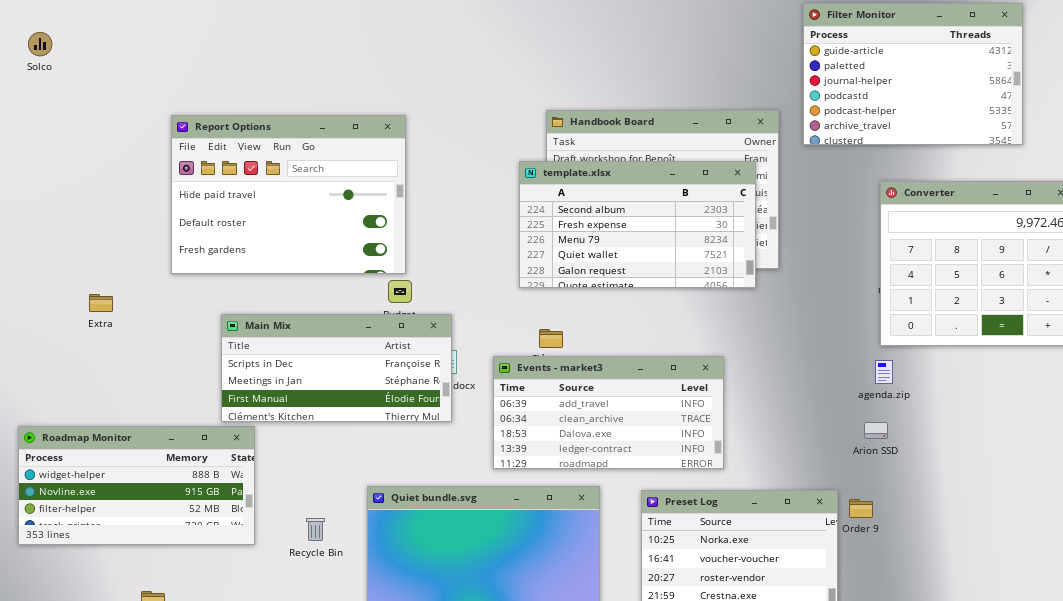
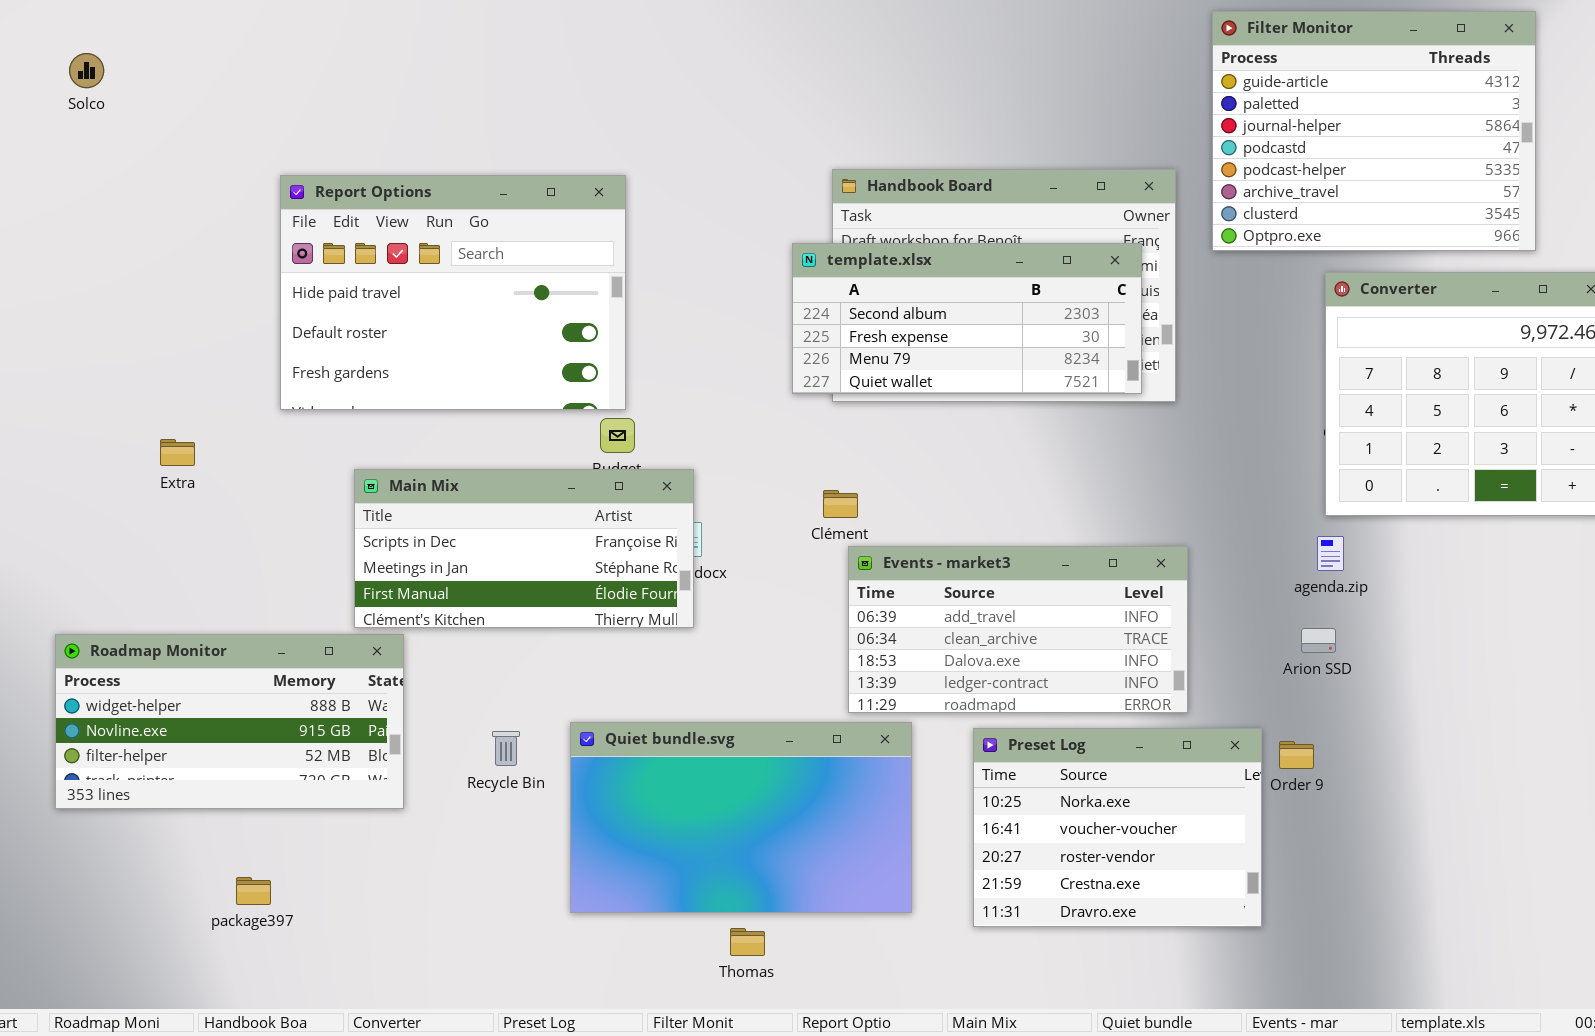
Filter Monitor: [803,3,1023,145] -> [1212,11,1536,251], resized
template.xlsx: [519,161,756,288] -> [792,243,1142,394], resized
Events - market3: [493,356,724,469] -> [848,546,1188,713], moved
Recycle Bin: [306,518,325,541] -> [492,731,520,766], moved

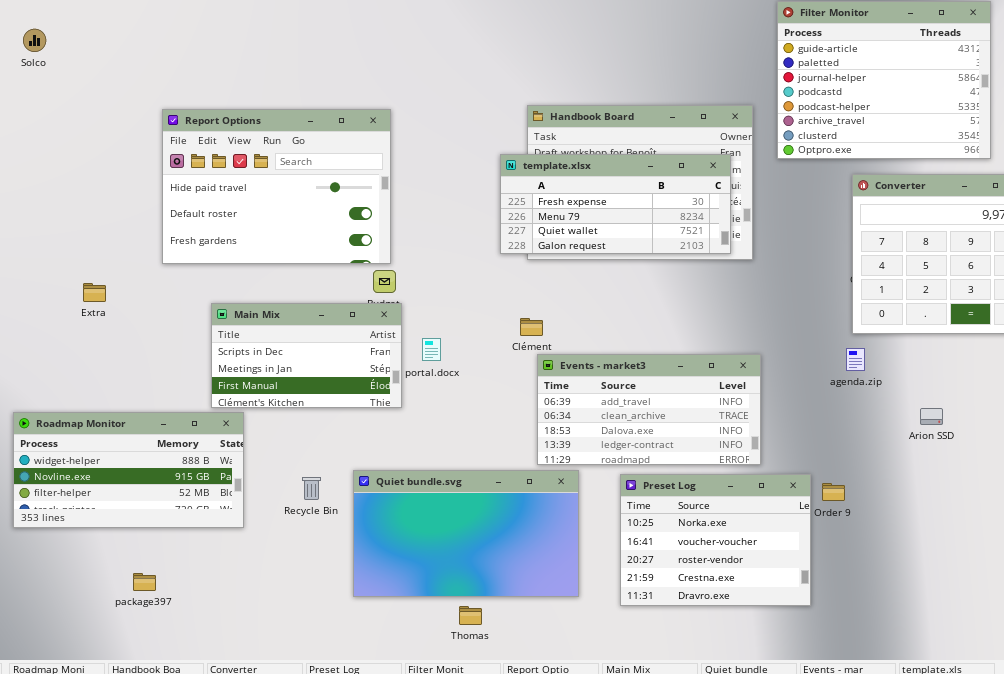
template.xlsx: [792,243,1142,394] -> [500,154,731,254], scrolled down 1 row
Main Mix: [354,469,694,628] -> [211,303,402,408], resized
Arion SSD: [1301,628,1336,653] -> [920,408,943,425], moved

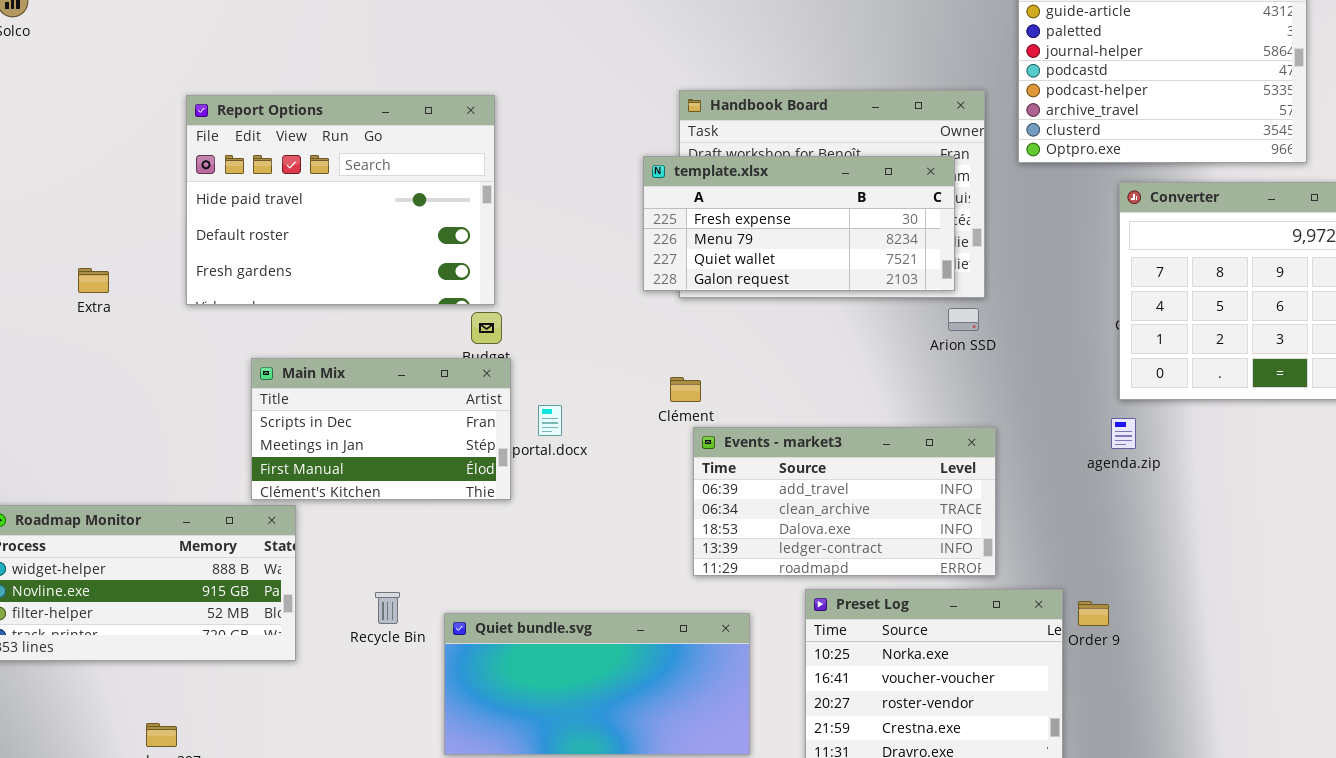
Extra: [83,283,106,302] -> [78,268,109,293], moved
Arion SSD: [920,408,943,425] -> [948,308,979,331], moved
Quiet bundle.svg: [353,470,579,597] -> [444,613,750,755], resized

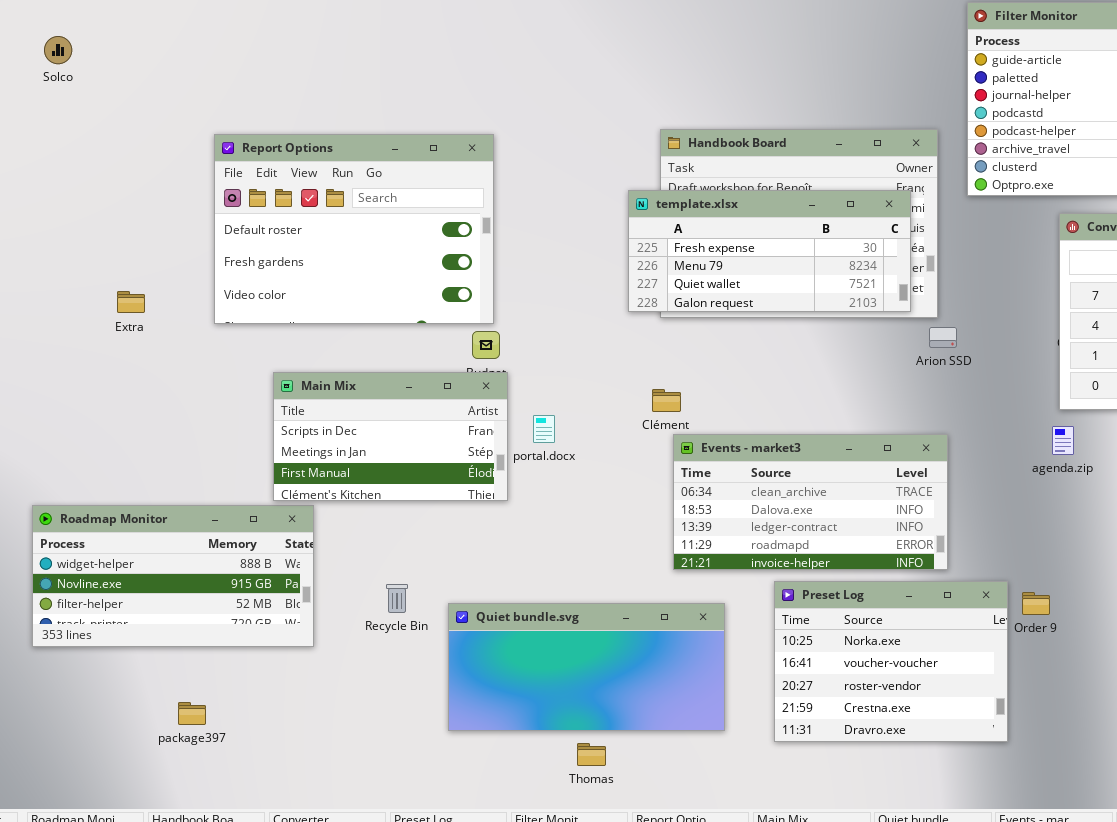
Report Options: [186,95,495,305] -> [214,134,494,324], scrolled down 1 row
Arion SSD: [948,308,979,331] -> [929,327,957,348], moved
Events - market3: [693,427,996,576] -> [673,434,948,570], scrolled down 1 row

